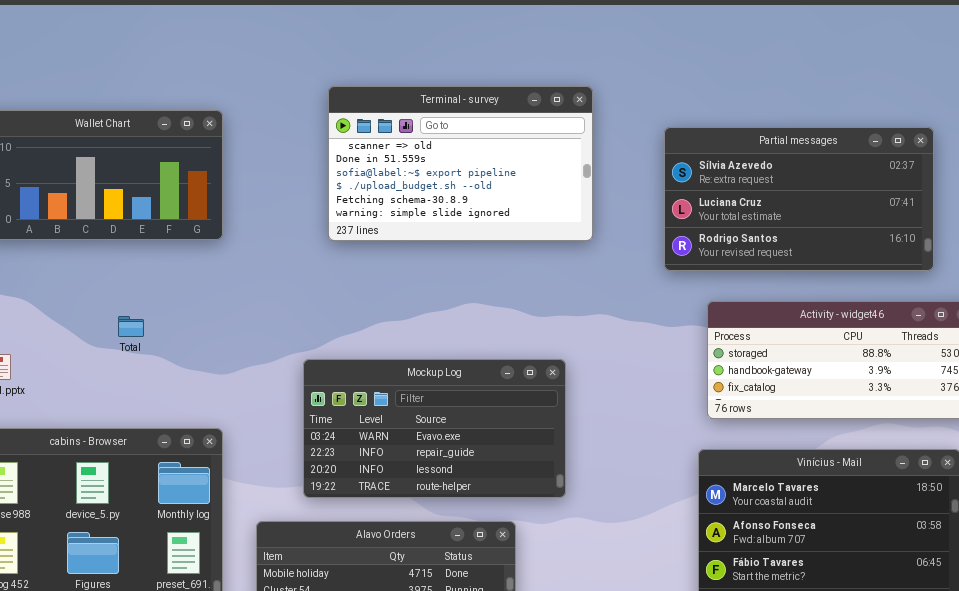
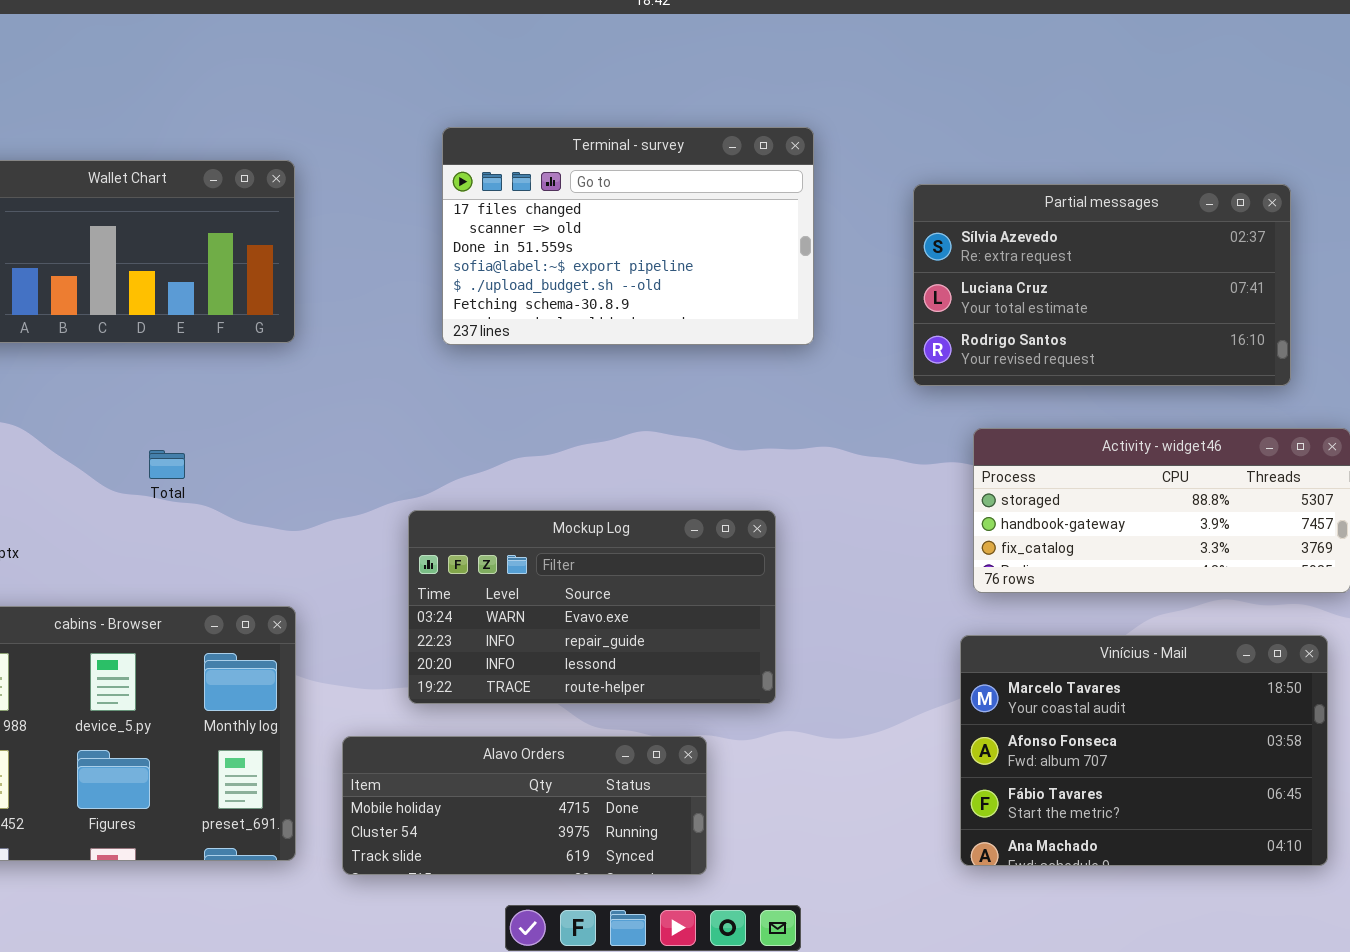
Terminal - survey: [328,86,593,241] -> [442,127,814,345], scrolled up 1 row

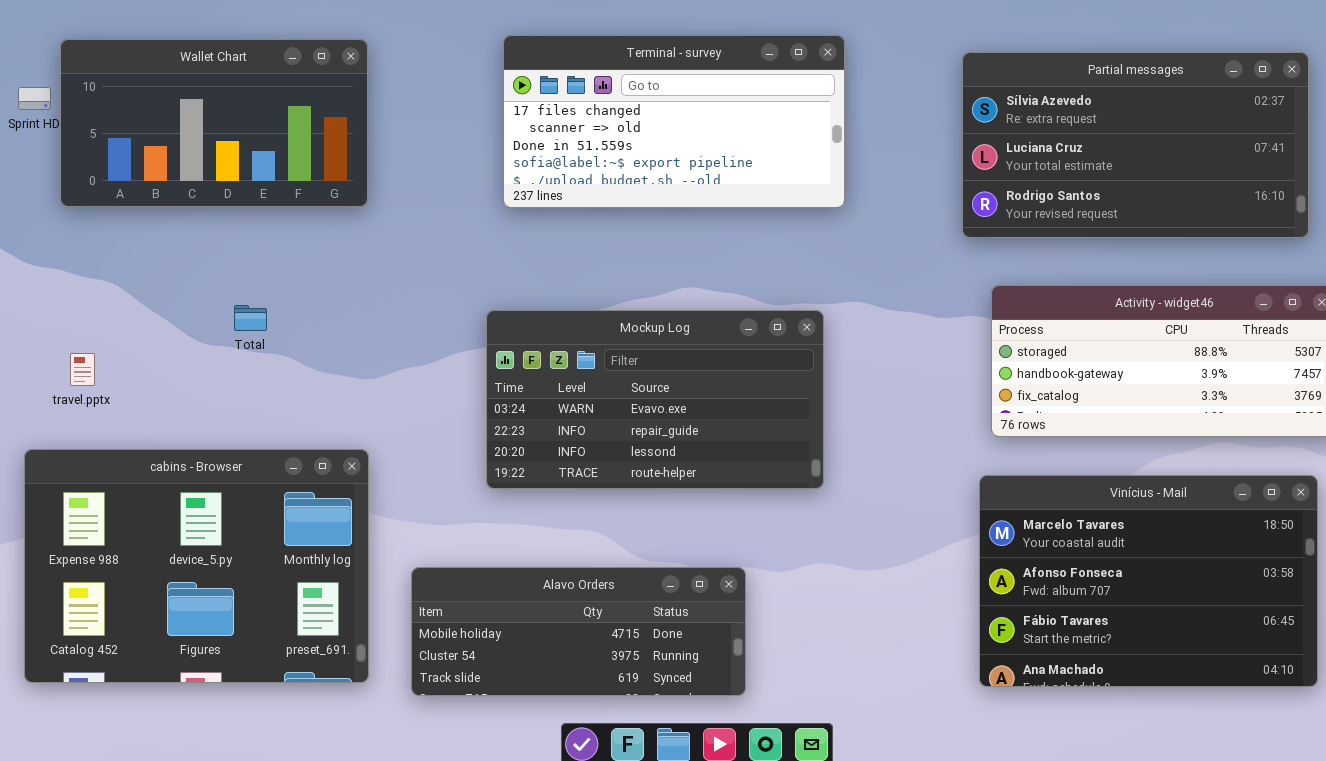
Terminal - survey: [442,127,814,345] -> [503,35,845,208], resized
Partial messages: [913,184,1291,386] -> [962,52,1309,238], moved
Mockup Log: [408,510,776,704] -> [486,310,824,489], moved

